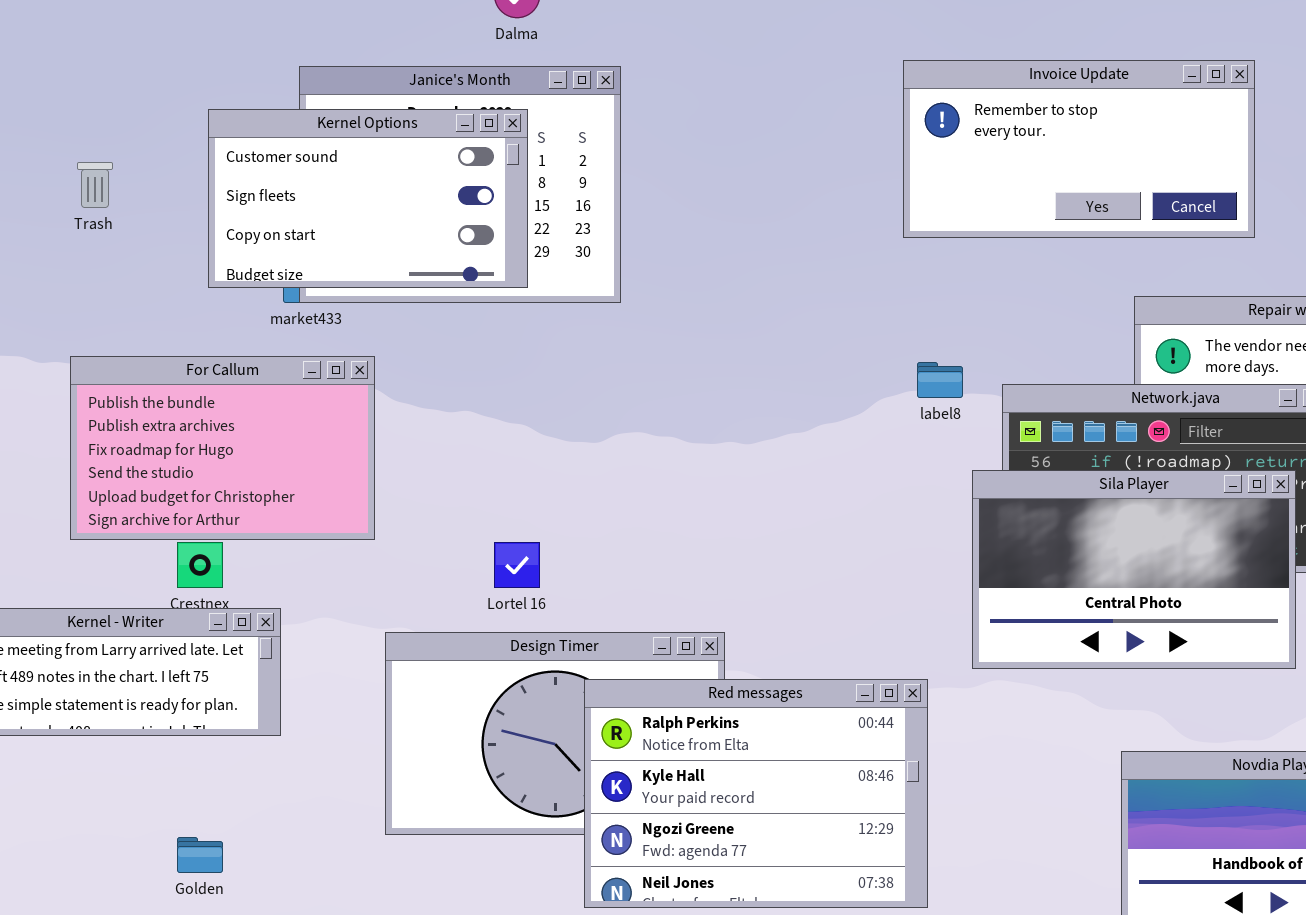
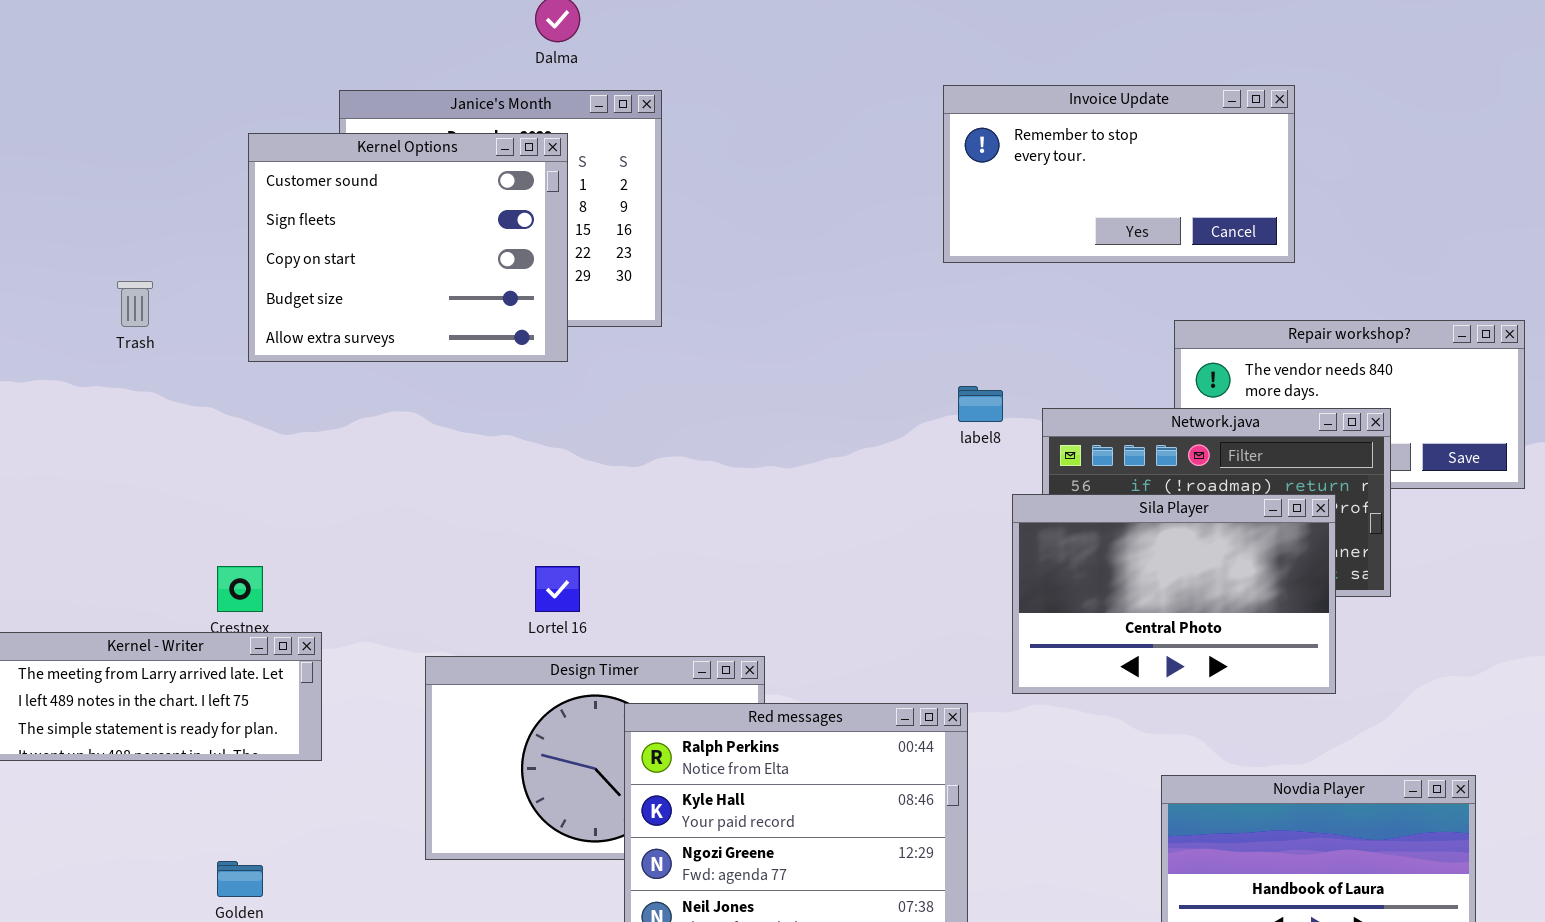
Kernel Options: [208,109,528,288] -> [248,133,568,362], resized
Trash: [77,162,113,208] -> [117,281,153,327], moved
For Callum: [70,356,375,540] -> none, closed

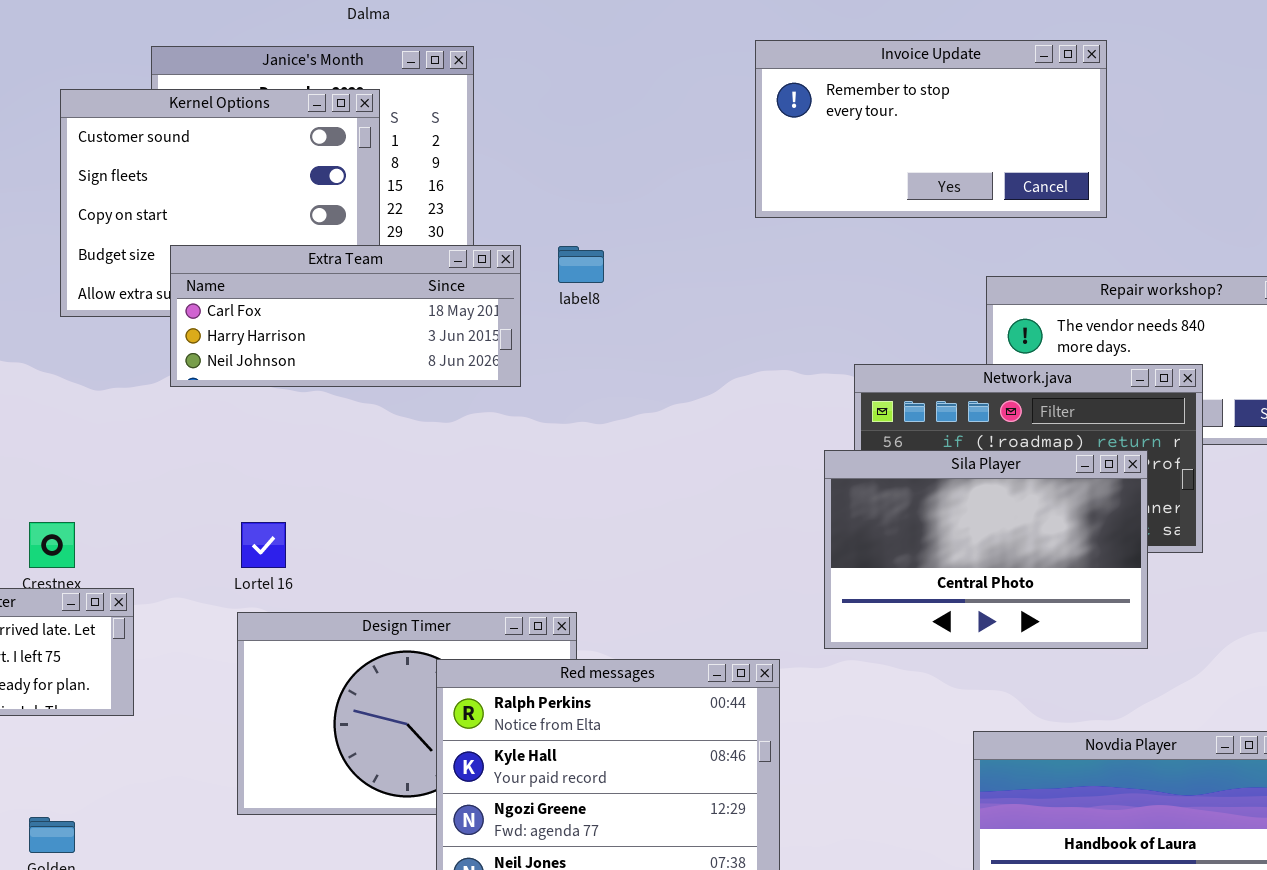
Extra Team: none -> [170,245,521,387], opened
label8: [958,386,1003,422] -> [558,246,604,283], moved
Lortel 16: [535,566,580,612] -> [241,522,286,568], moved

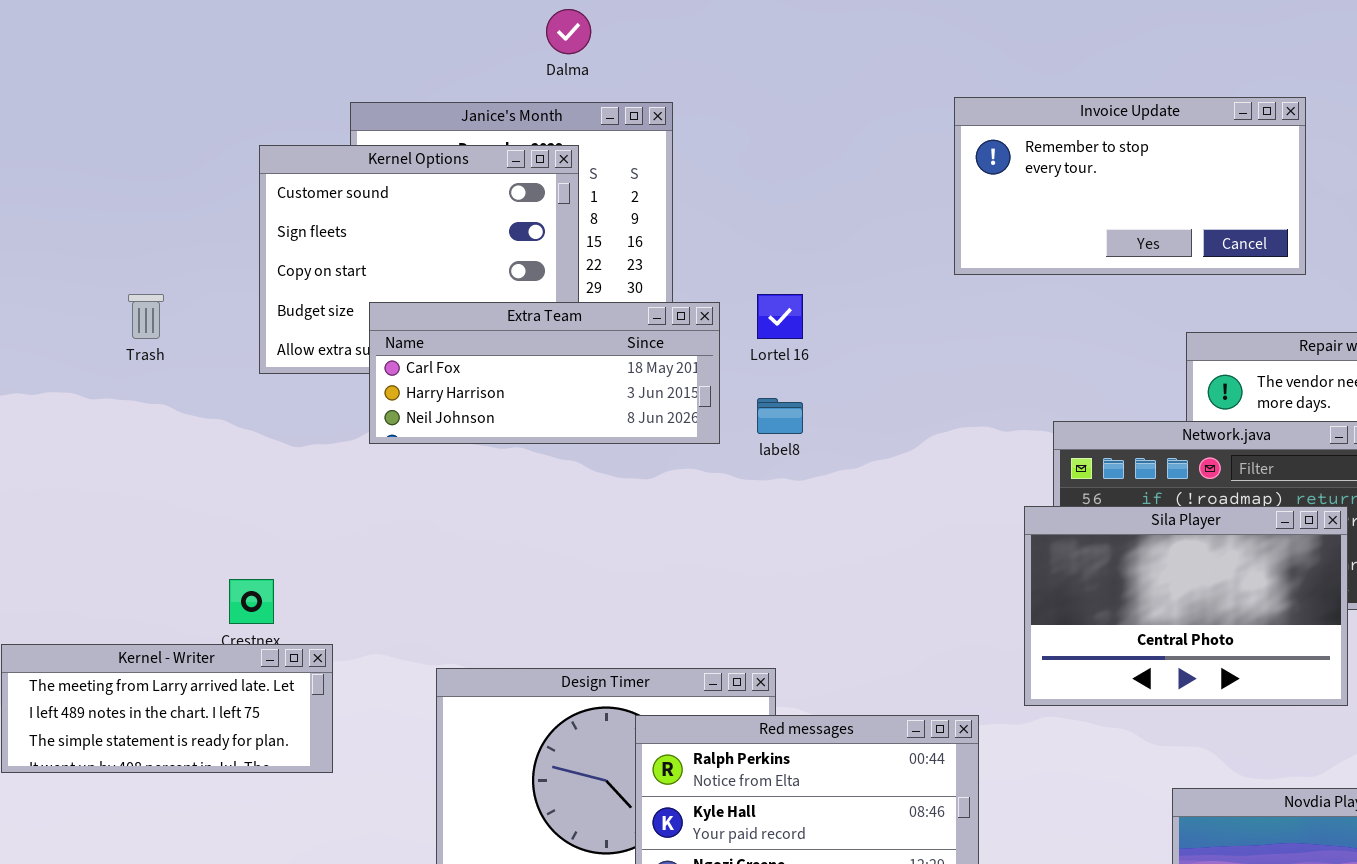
label8: [558,246,604,283] -> [757,398,803,434], moved
Lortel 16: [241,522,286,568] -> [757,294,803,339], moved

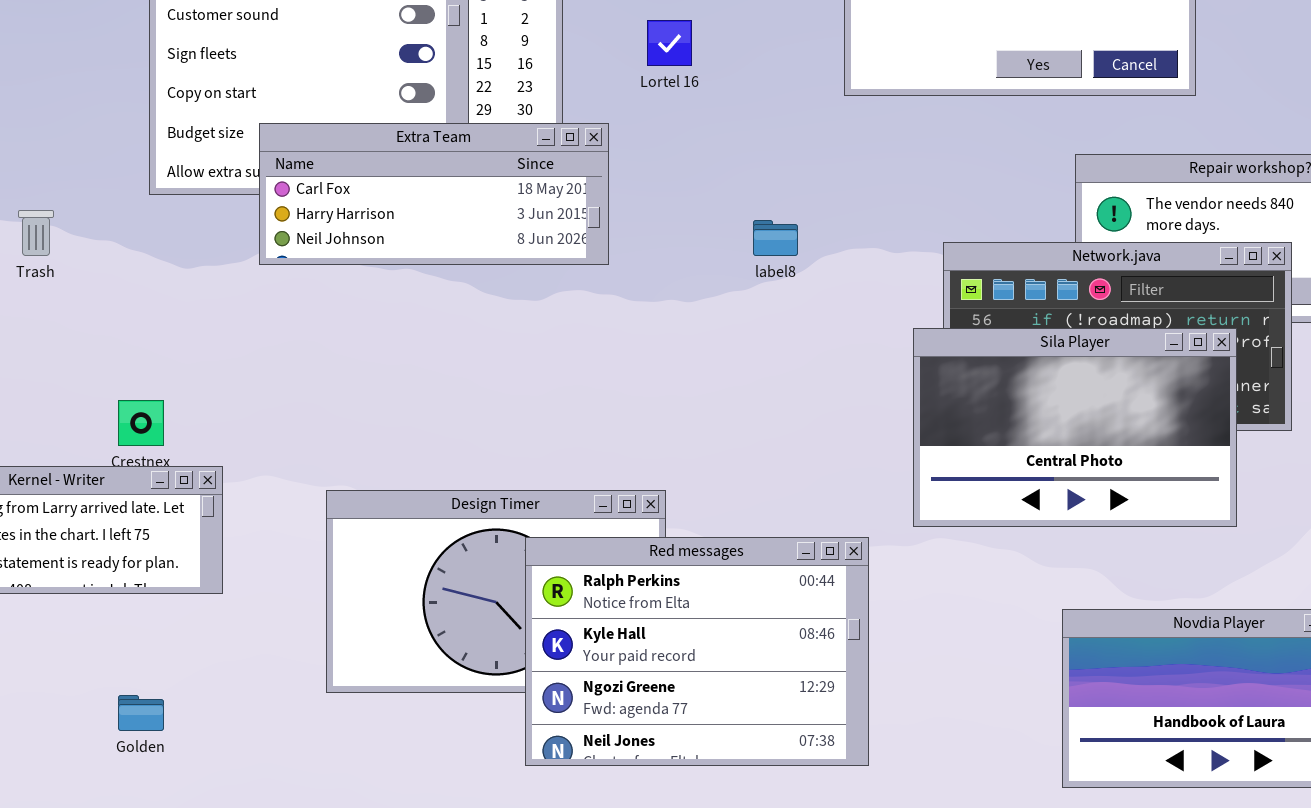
Trash: [128,294,164,339] -> [18,210,54,256], moved
Lortel 16: [757,294,803,339] -> [647,20,692,66], moved
label8: [757,398,803,434] -> [753,220,798,256], moved

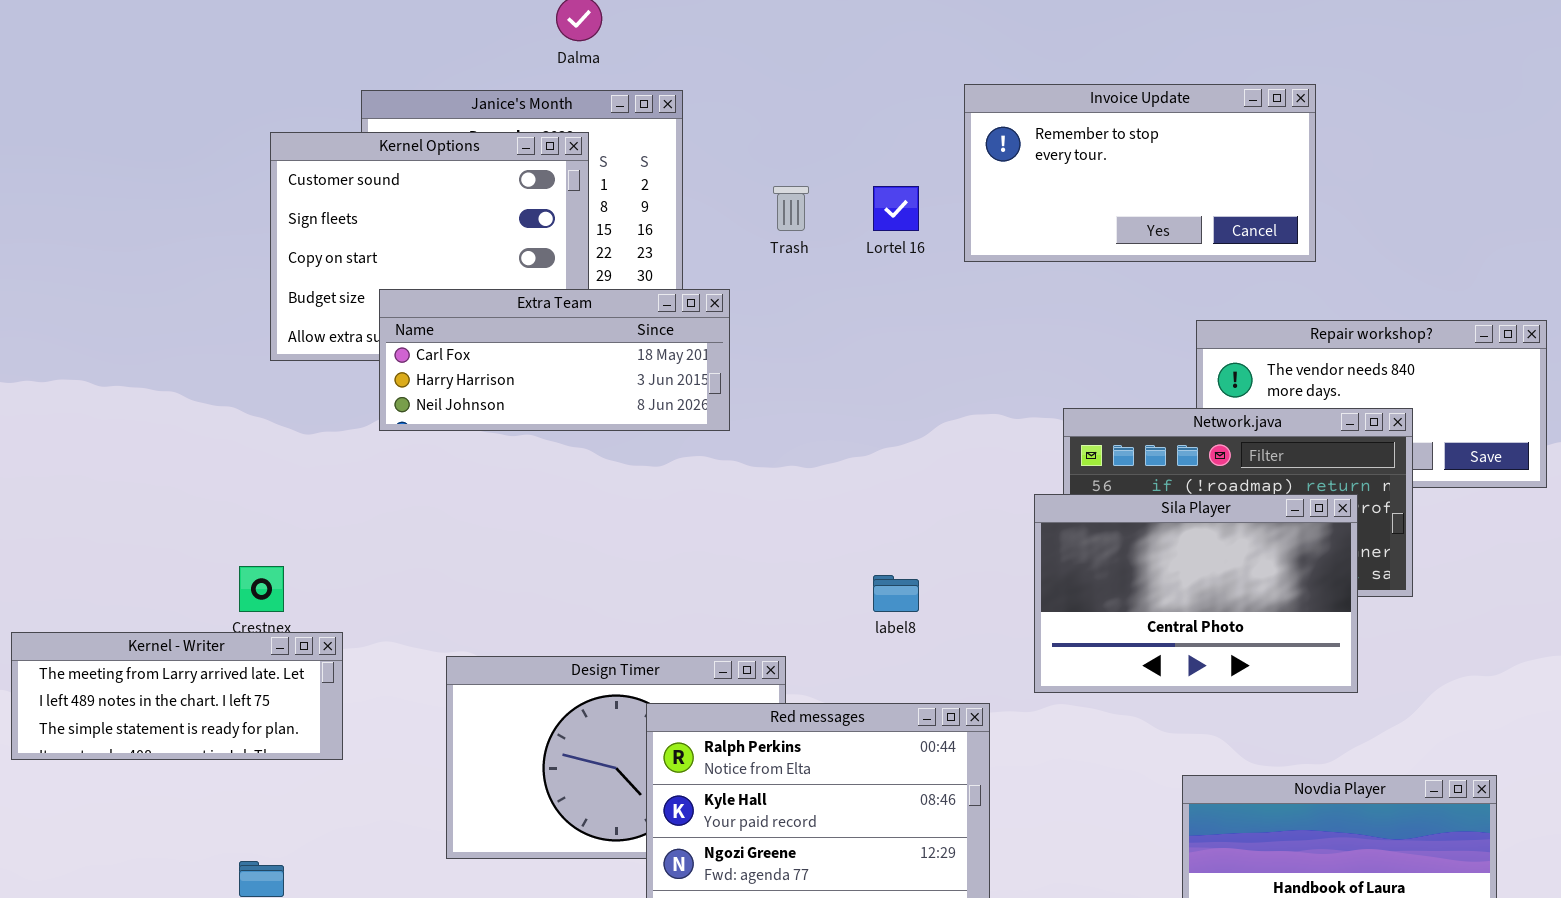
Lortel 16: [647,20,692,66] -> [873,186,919,231], moved
Trash: [18,210,54,256] -> [773,186,809,231], moved
label8: [753,220,798,256] -> [873,575,919,612], moved

